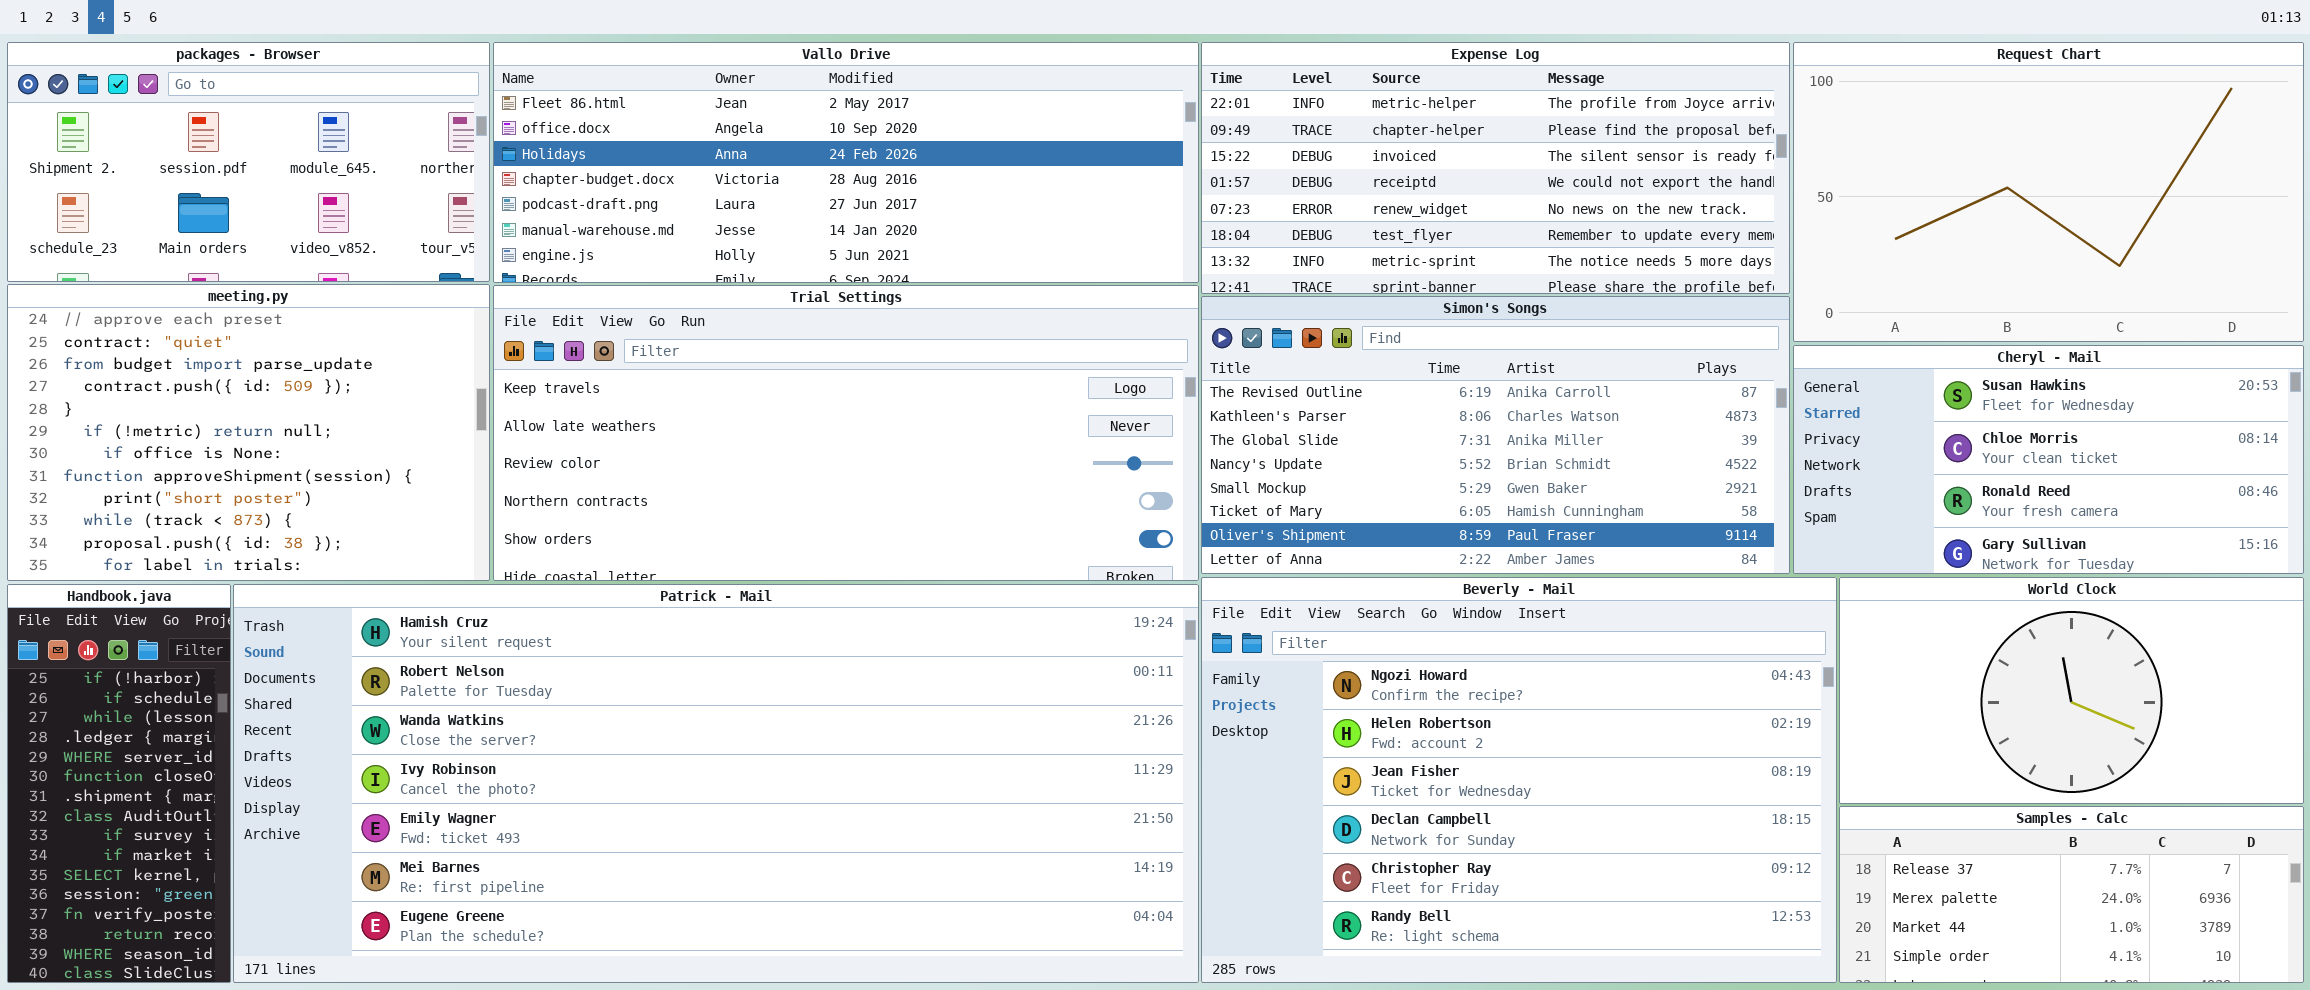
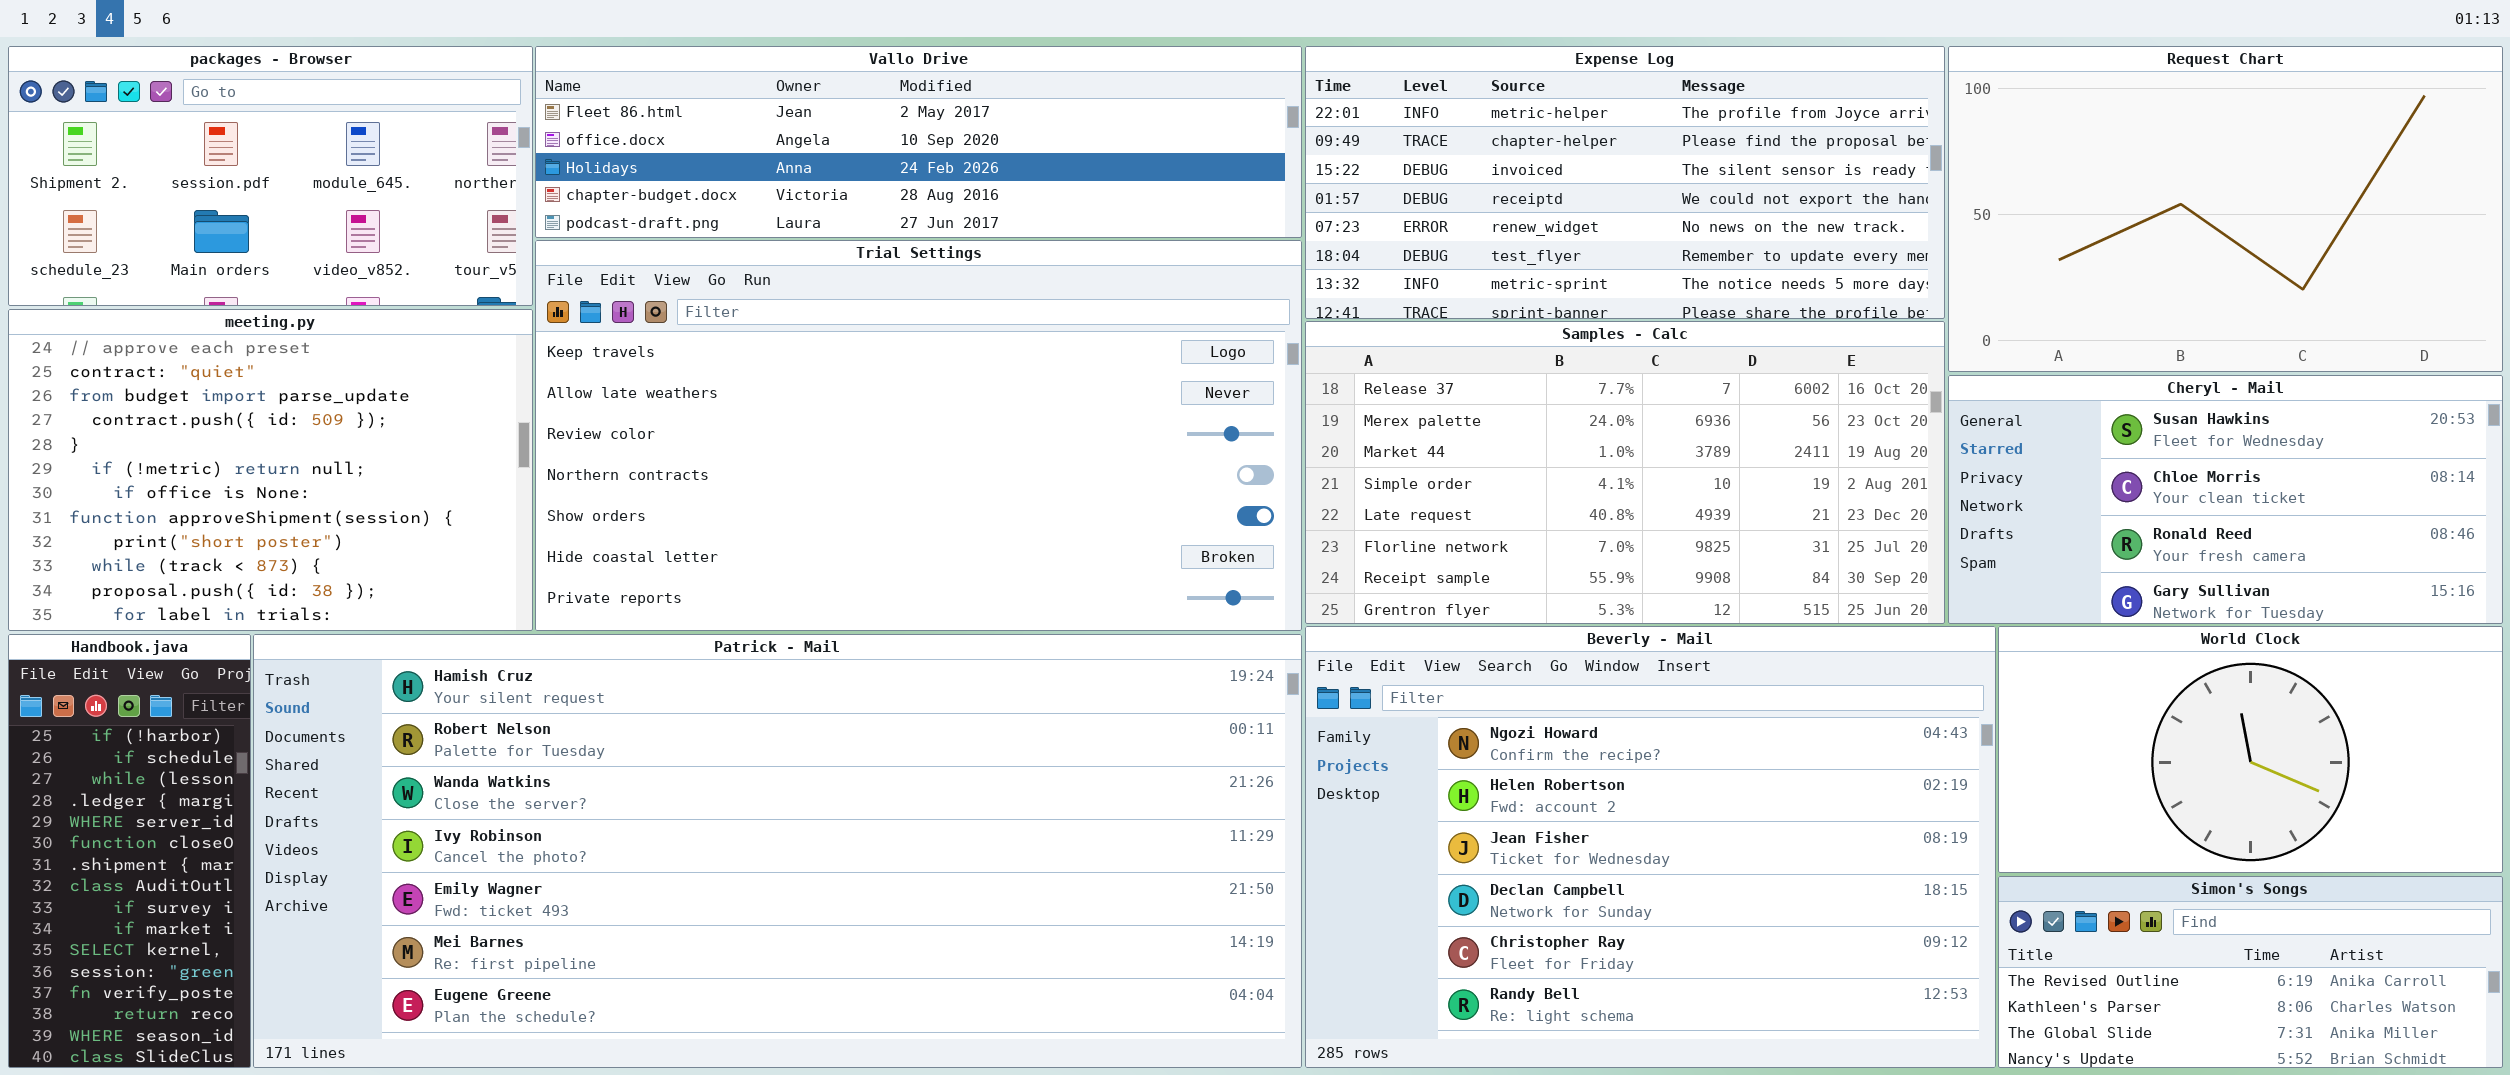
Vallo Drive: [493,42,1199,283] -> [535,46,1302,238], resized
Trial Settings: [493,285,1199,581] -> [535,240,1302,631], resized
Simon's Songs: [1201,296,1790,574] -> [1998,876,2503,1068], moved, resized
Samples - Calc: [1839,806,2304,983] -> [1305,321,1945,624], moved, resized

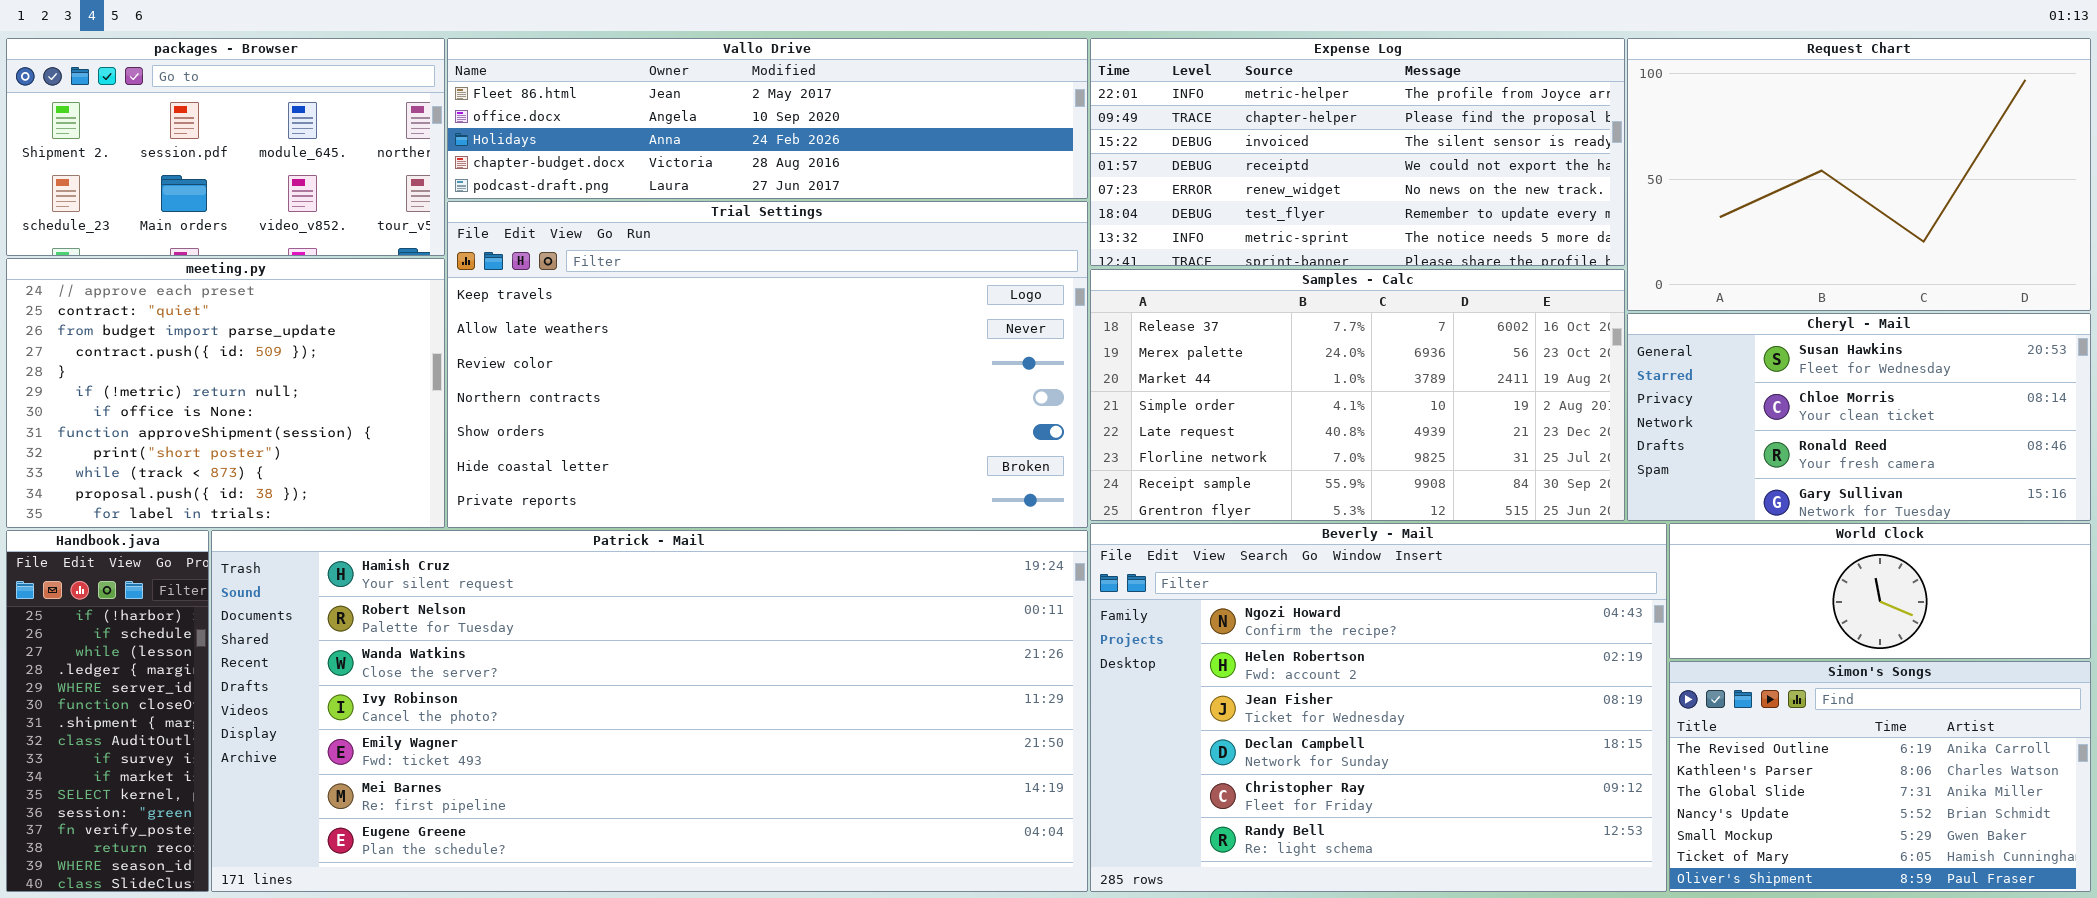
World Clock: [1998,626,2503,873] -> [1669,523,2091,659], resized
Simon's Songs: [1998,876,2503,1068] -> [1669,661,2091,892], resized

